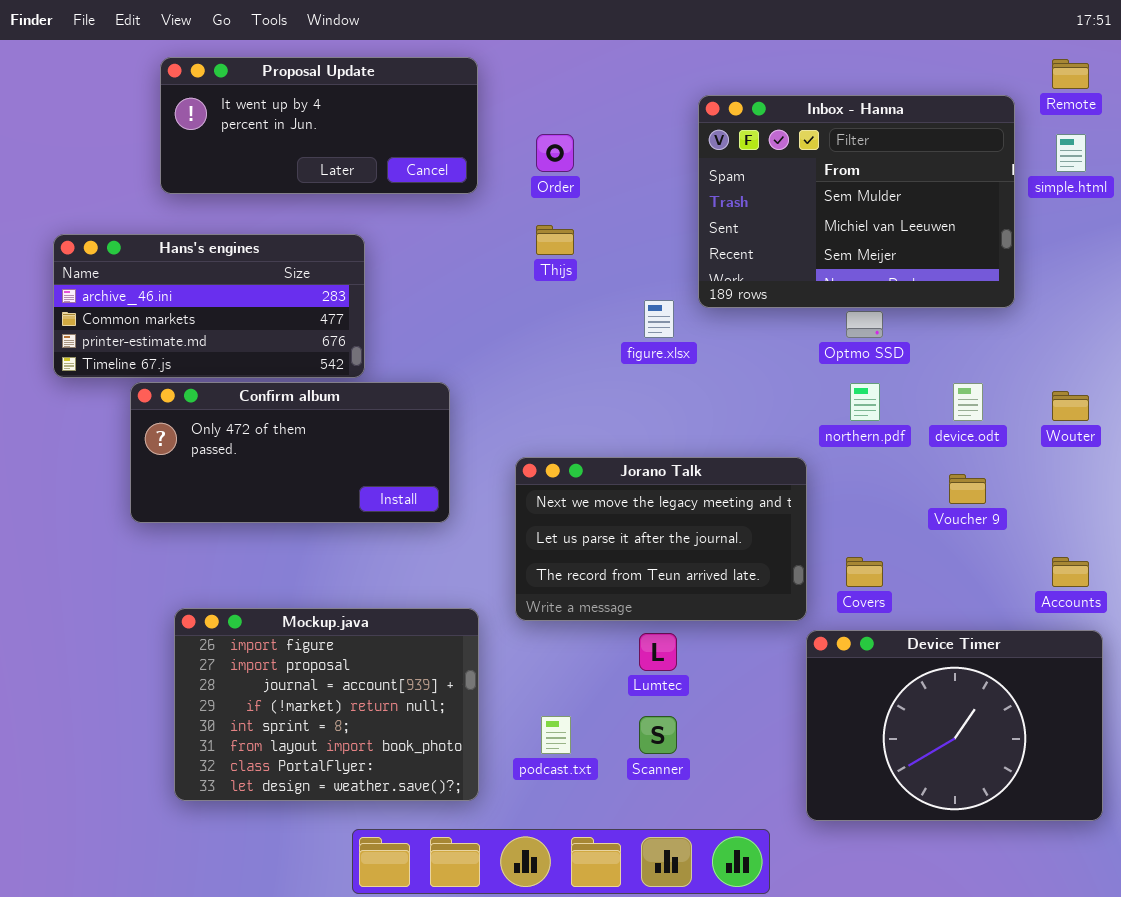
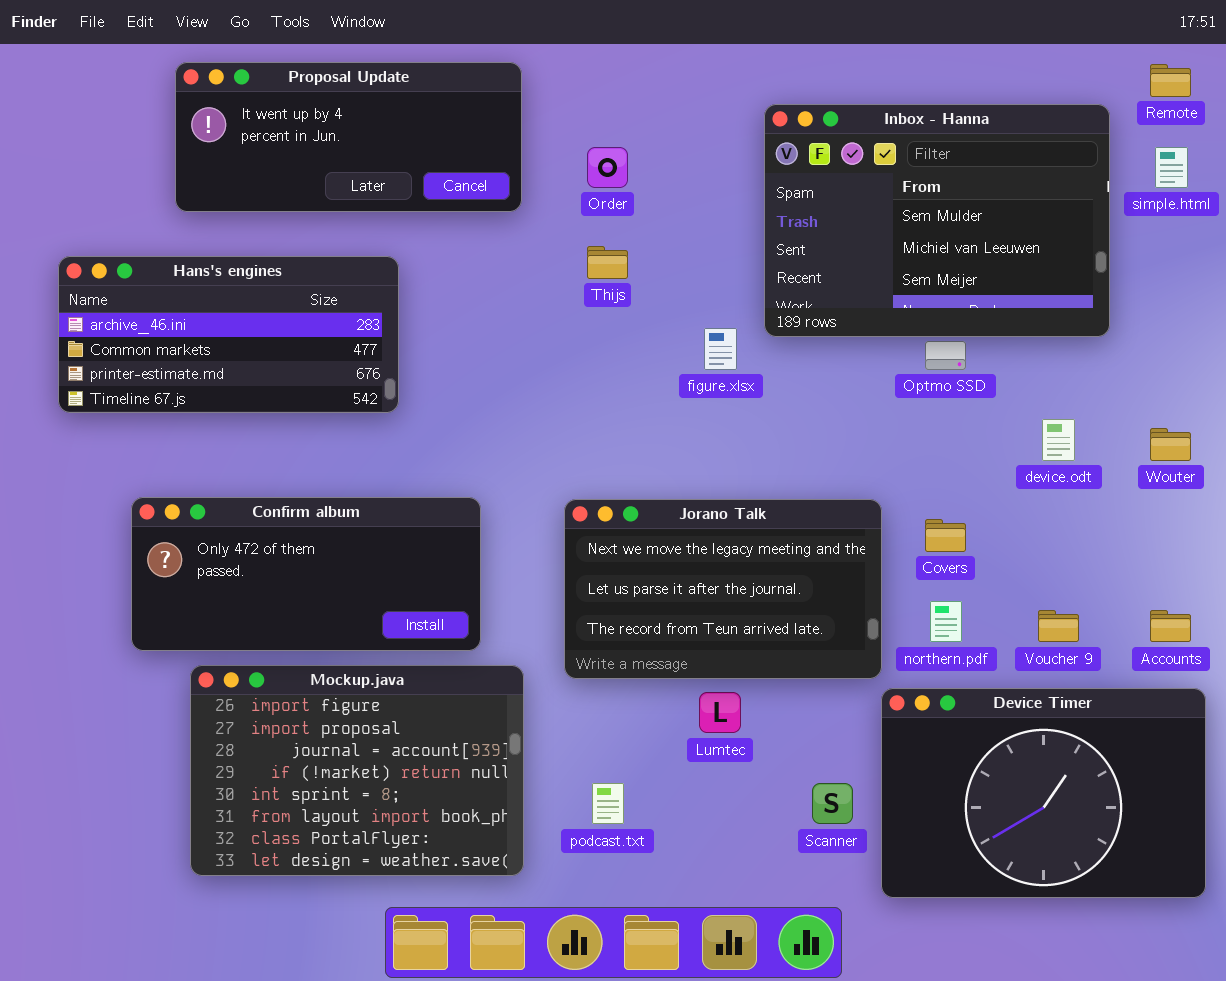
Confirm album: [130,382,450,523] -> [131,497,481,651], moved
northern.pdf: [850,383,880,421] -> [930,601,962,642], moved
Voucher 9: [949,474,986,504] -> [1038,610,1079,642], moved
Covers: [846,557,883,587] -> [925,519,966,552], moved
Scanner: [639,716,677,754] -> [812,783,853,824], moved

